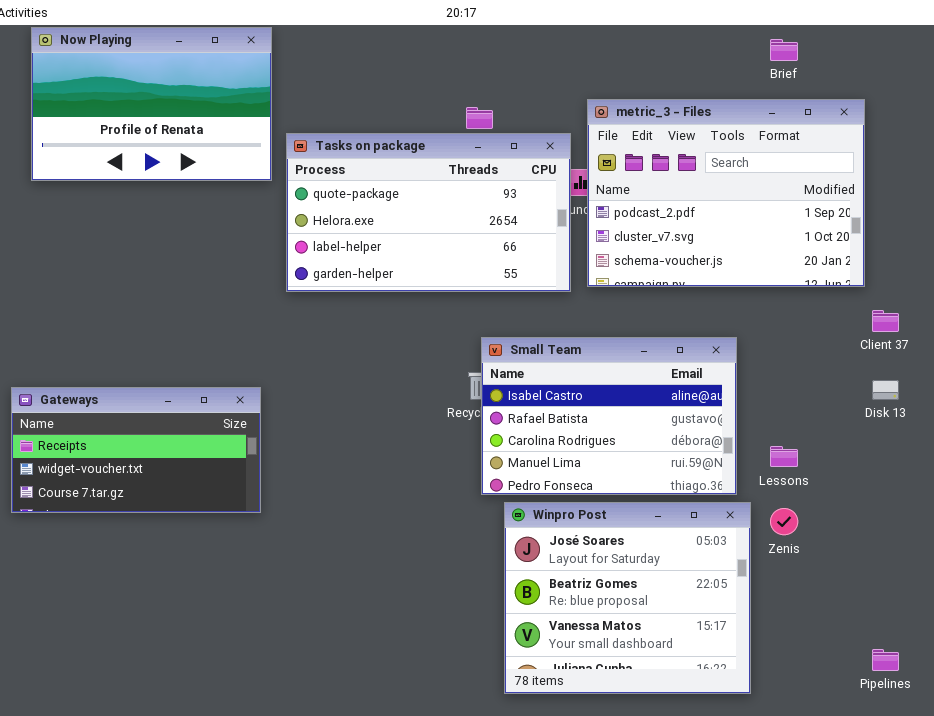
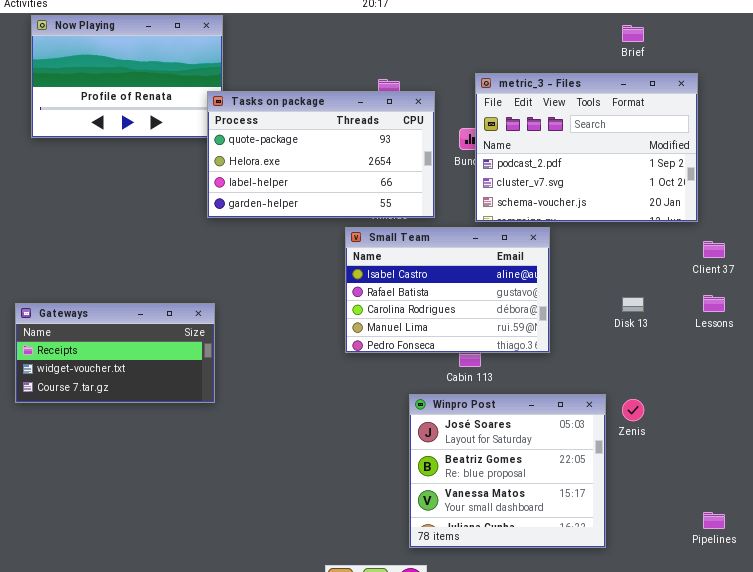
Tasks on package: [286,133,571,292] -> [207,91,435,218], moved
Small Team: [481,337,737,495] -> [345,227,550,353], moved
Disk 13: [872,380,899,400] -> [622,297,644,312], moved
Lessons: [770,446,798,467] -> [703,295,725,312], moved

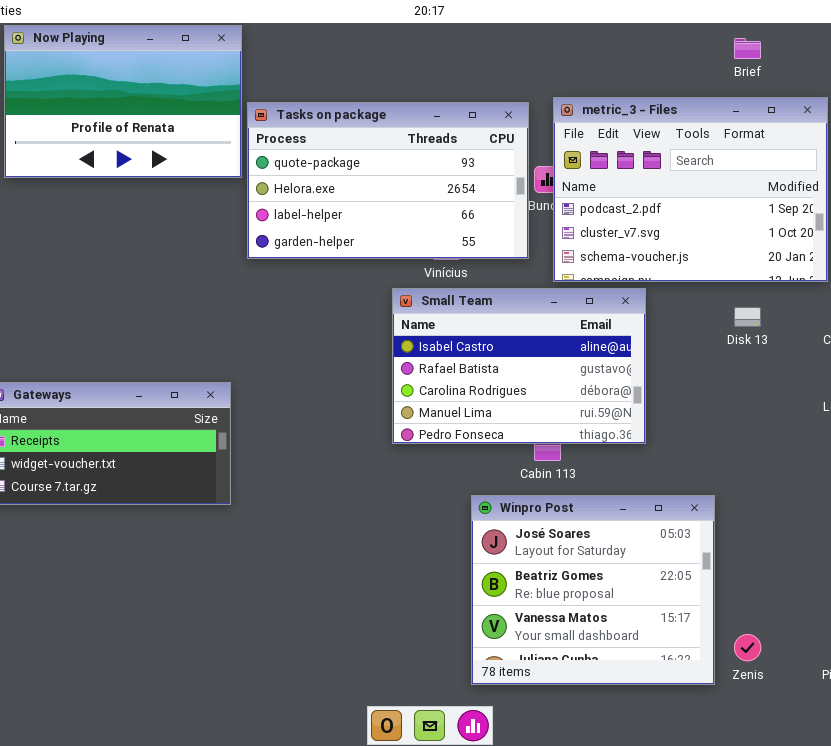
Tasks on package: [207,91,435,218] -> [247,102,529,259], moved
Disk 13: [622,297,644,312] -> [734,307,761,327], moved
Zenis: [622,399,644,421] -> [734,634,761,661], moved

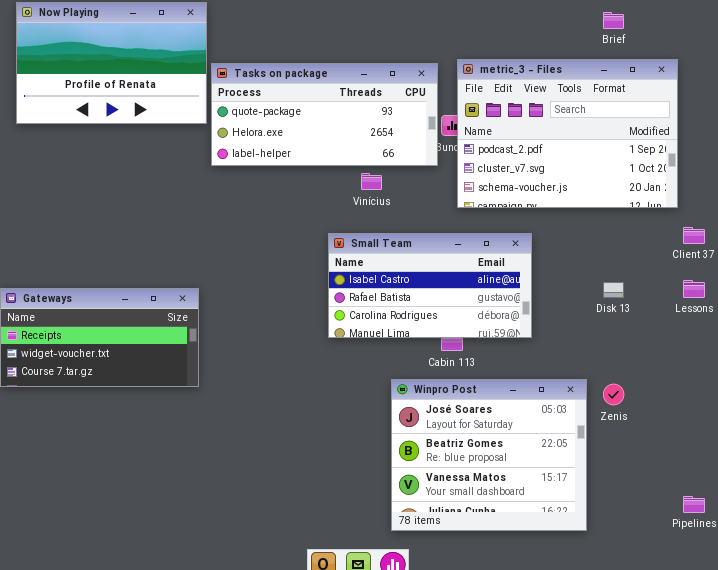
Tasks on package: [247,102,529,259] -> [211,63,438,166], resized
Small Team: [392,288,646,444] -> [328,233,532,338], resized
Disk 13: [734,307,761,327] -> [603,282,624,298], moved
Zenis: [734,634,761,661] -> [603,384,624,405], moved

